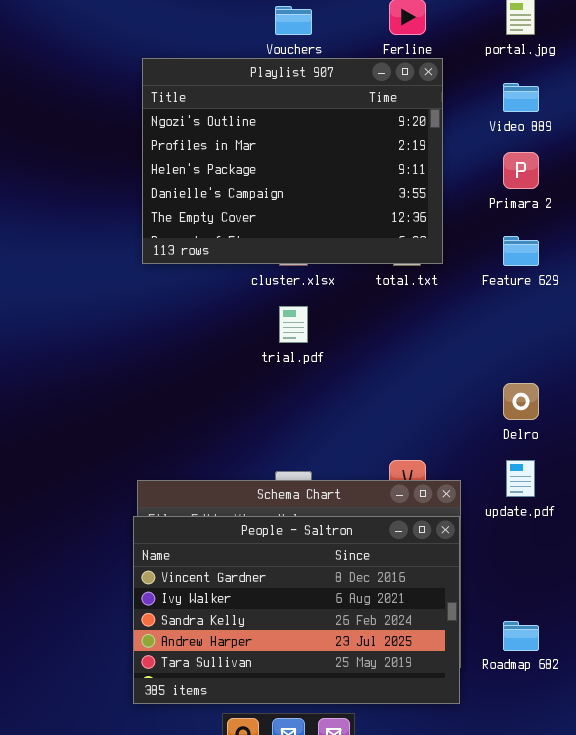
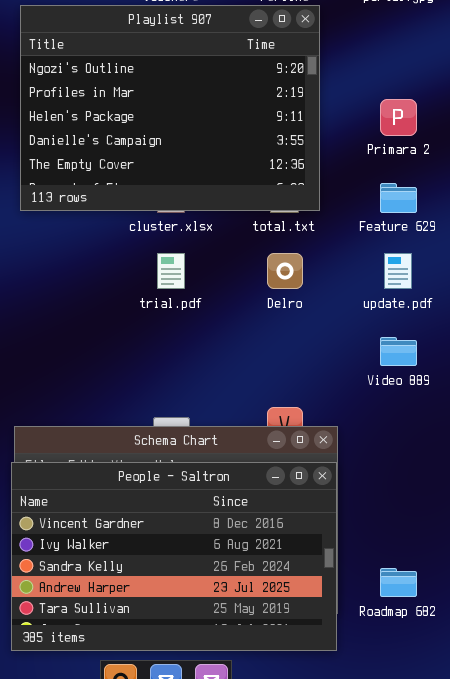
Video 889: [503,83,539,112] -> [380,337,417,366], moved
Delro: [503,383,539,420] -> [267,253,303,289], moved
update.pdf: [506,460,535,497] -> [384,253,412,289], moved

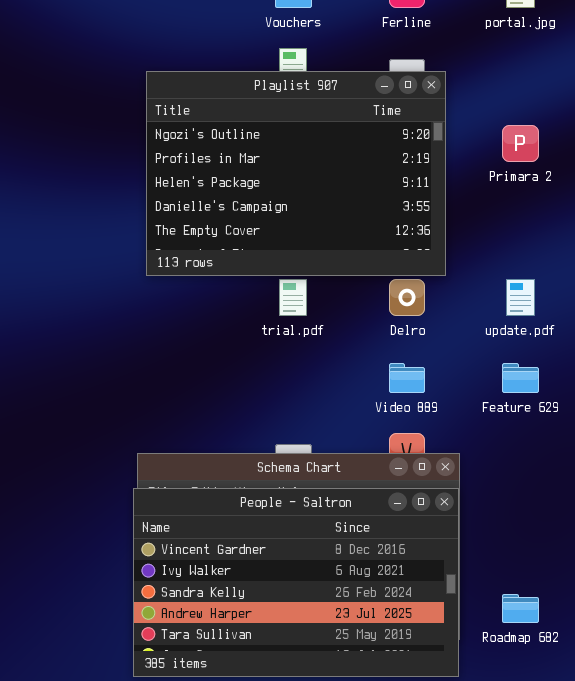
Playlist 907: [20,5,320,211] -> [146,71,446,276], moved
Feature 629: [380,183,417,213] -> [502,363,539,393], moved
Video 889: [380,337,417,366] -> [389,363,425,393], moved

